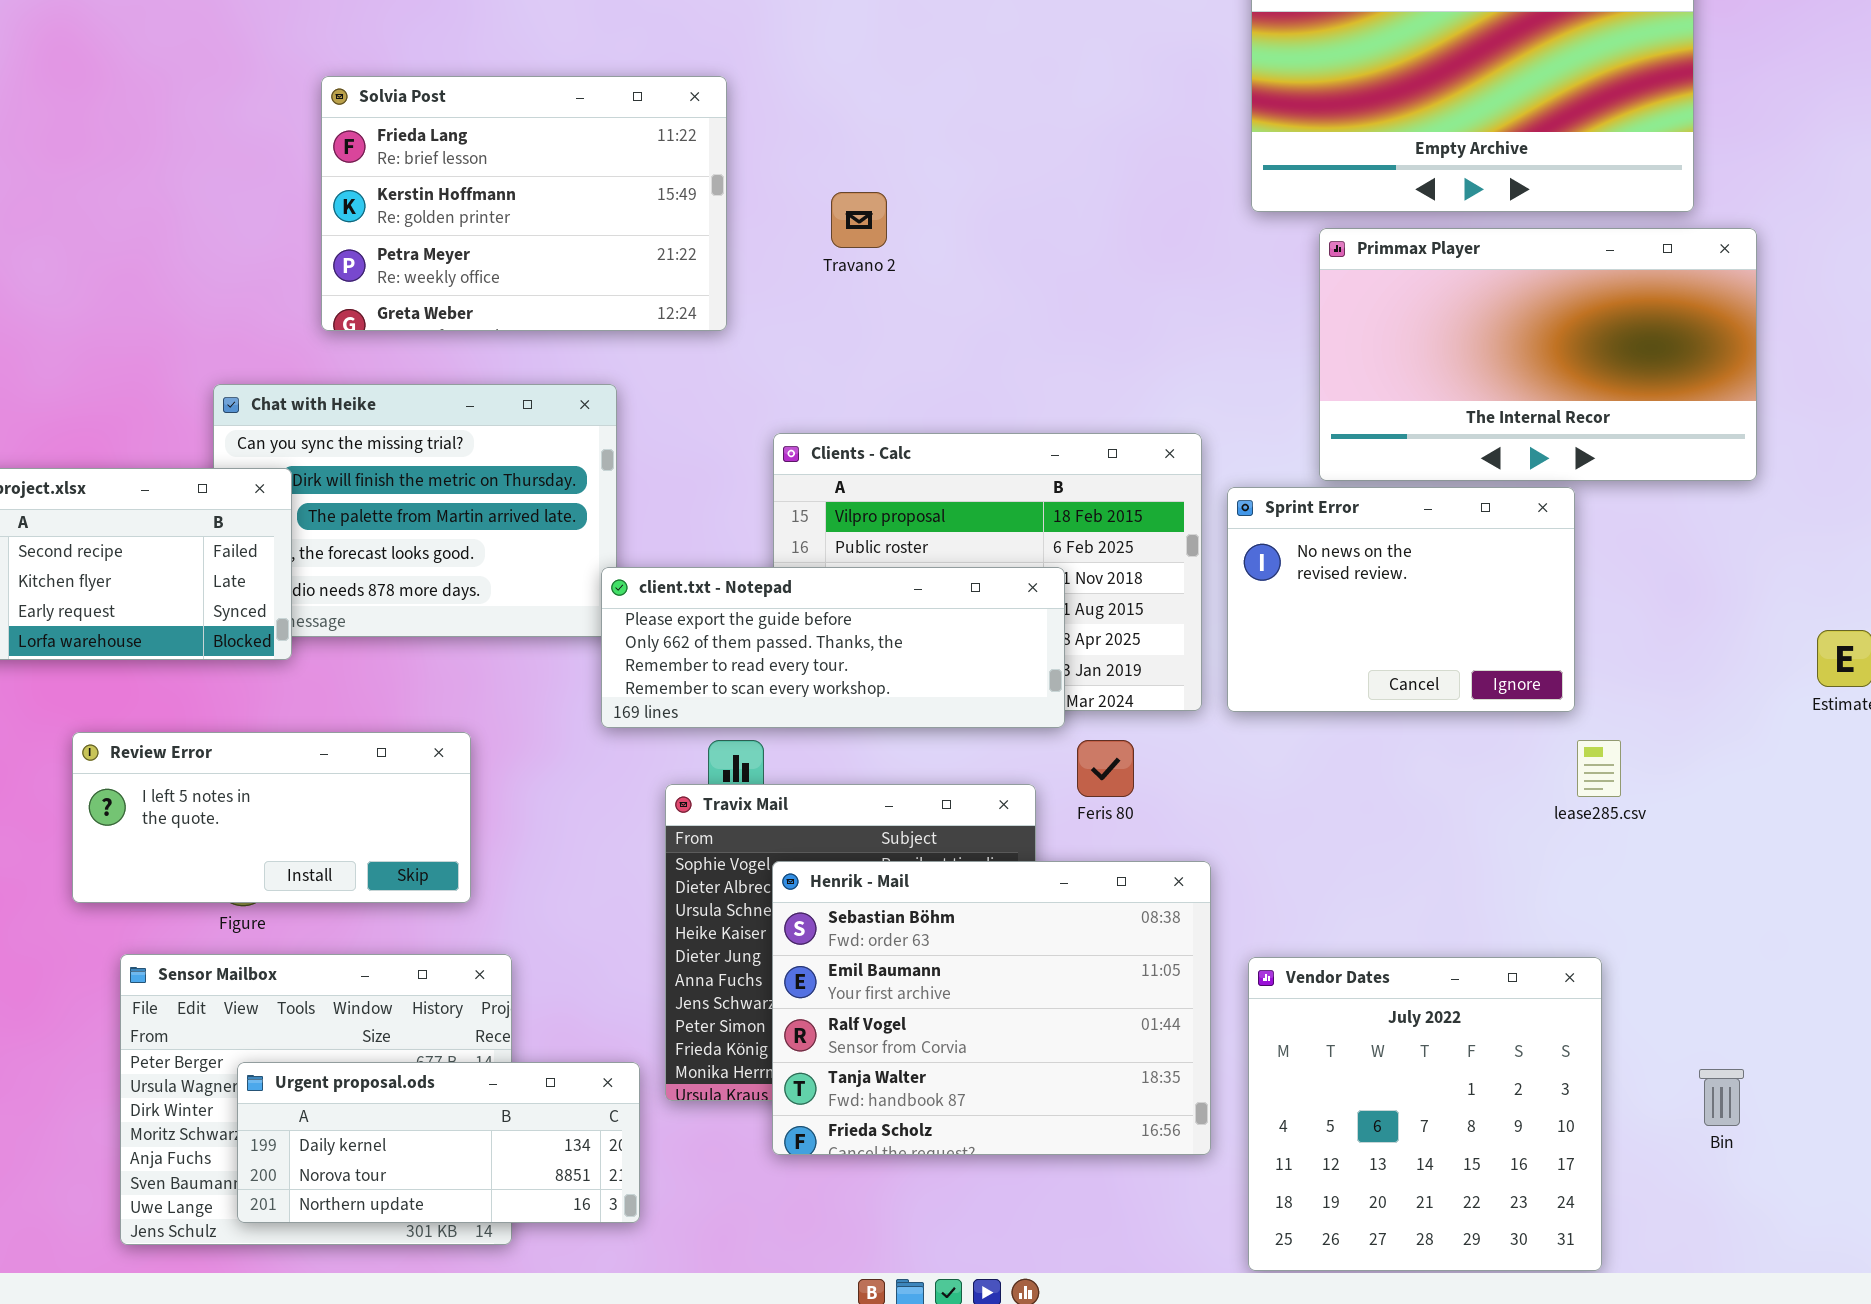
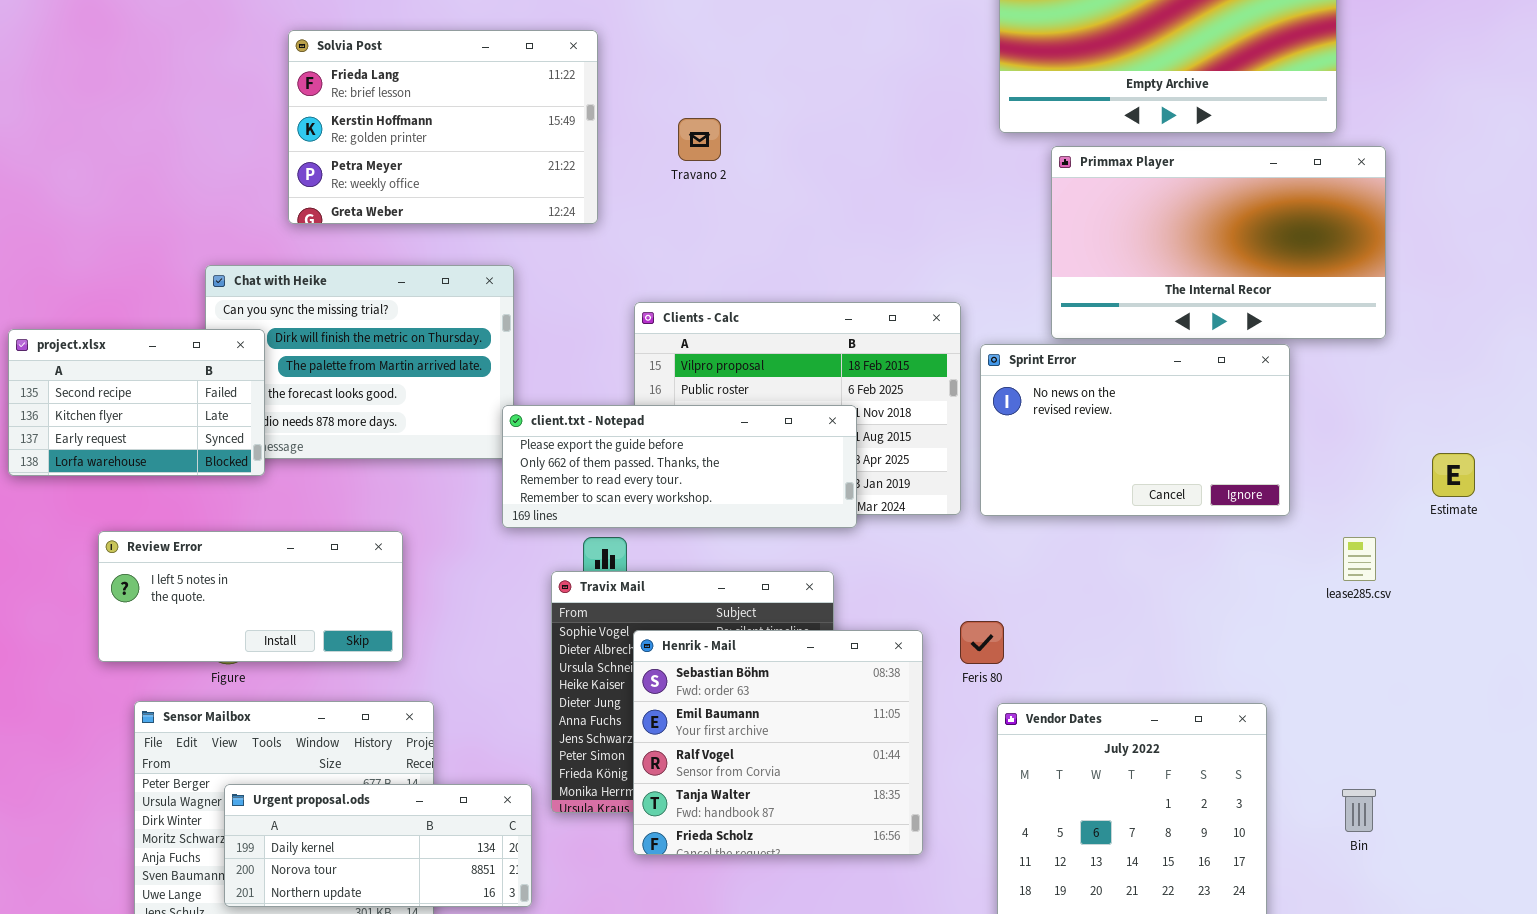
Sprint Error: [1227,487,1575,712] -> [980,344,1290,516], resized
Feris 80: [1077,740,1134,797] -> [960,621,1004,664], moved
lease285.csv: [1577,740,1621,797] -> [1343,537,1376,581], moved
Henrik - Mail: [772,861,1211,1155] -> [633,630,923,855], resized

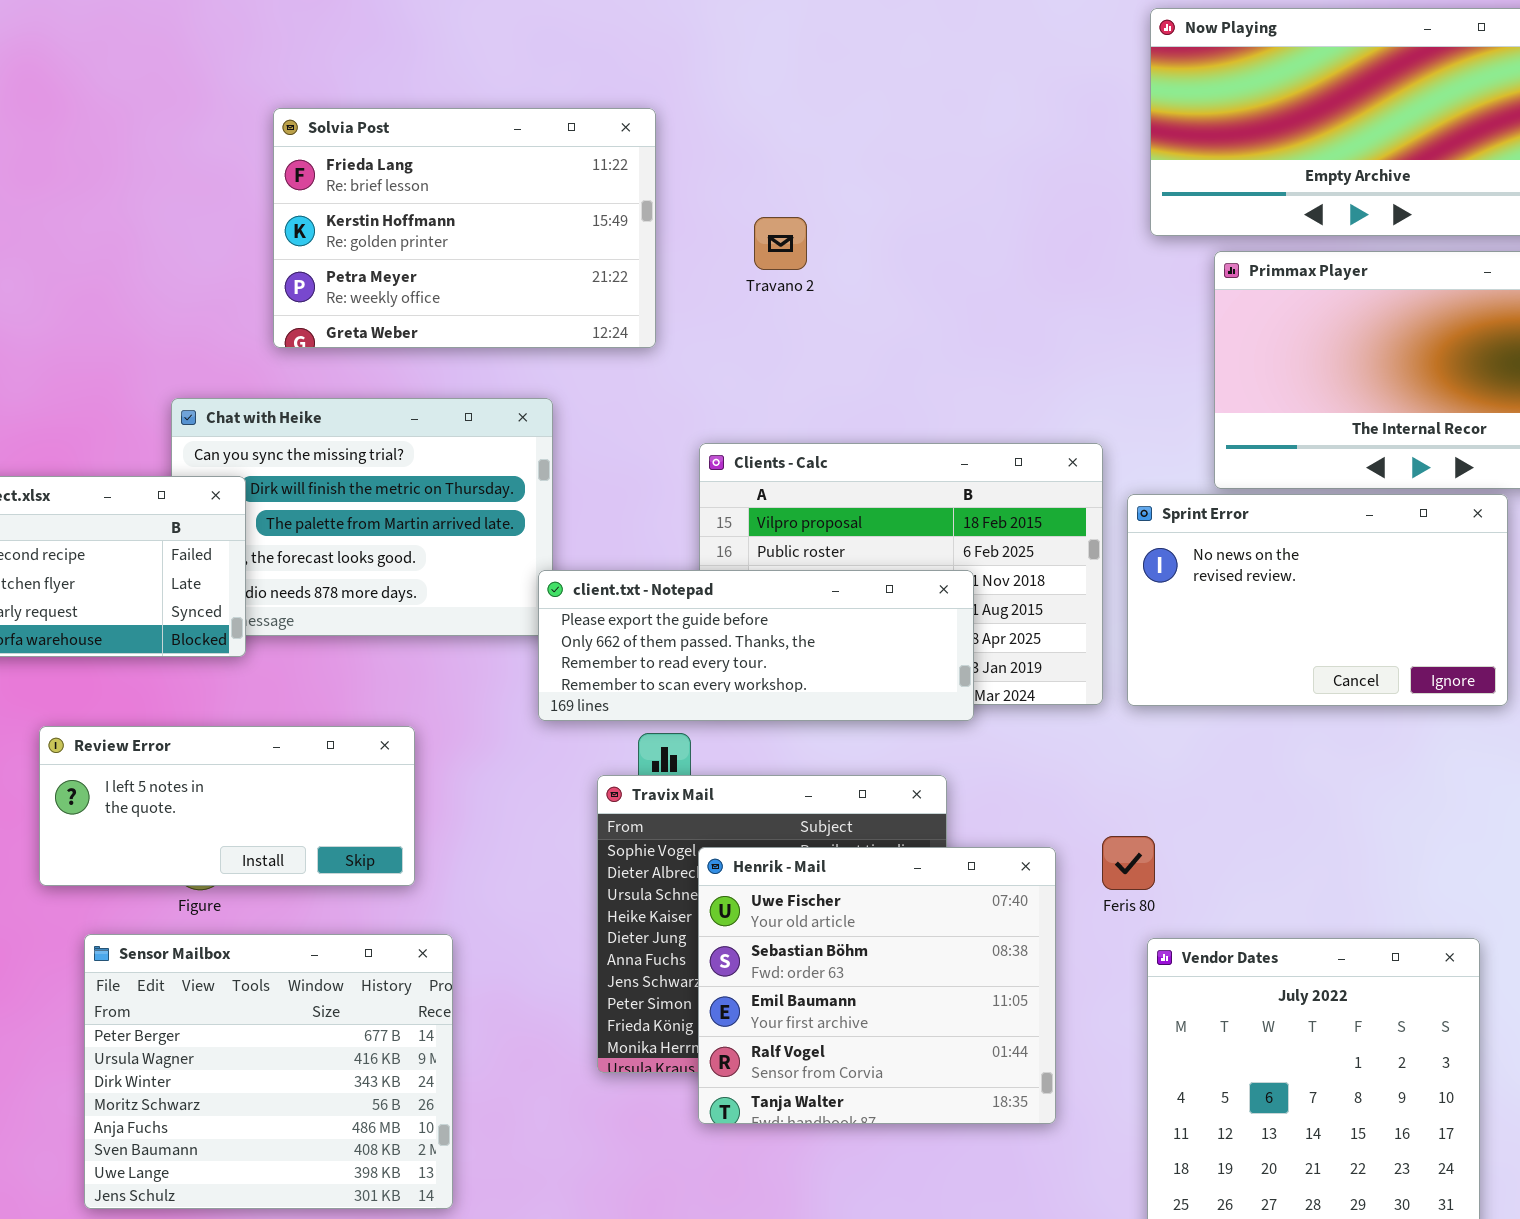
Henrik - Mail: [633,630,923,855] -> [698,847,1056,1124], scrolled up 1 row
Urgent proposal.ods: [224,784,532,907] -> none, closed

